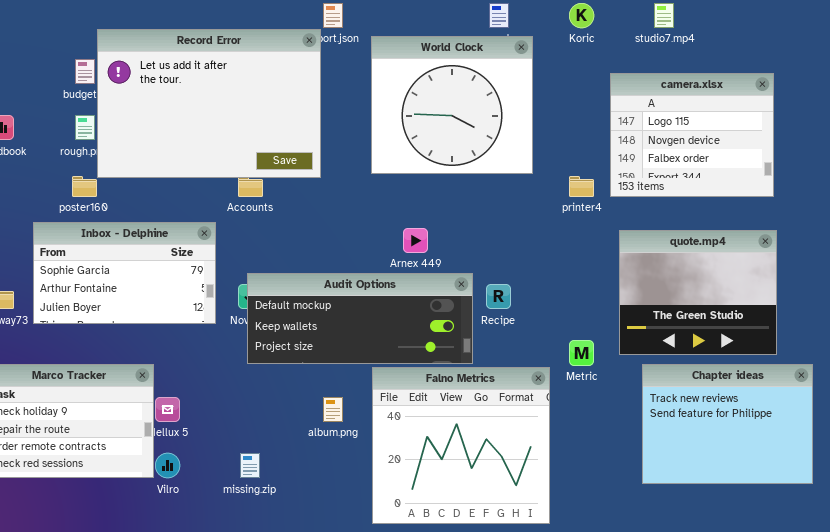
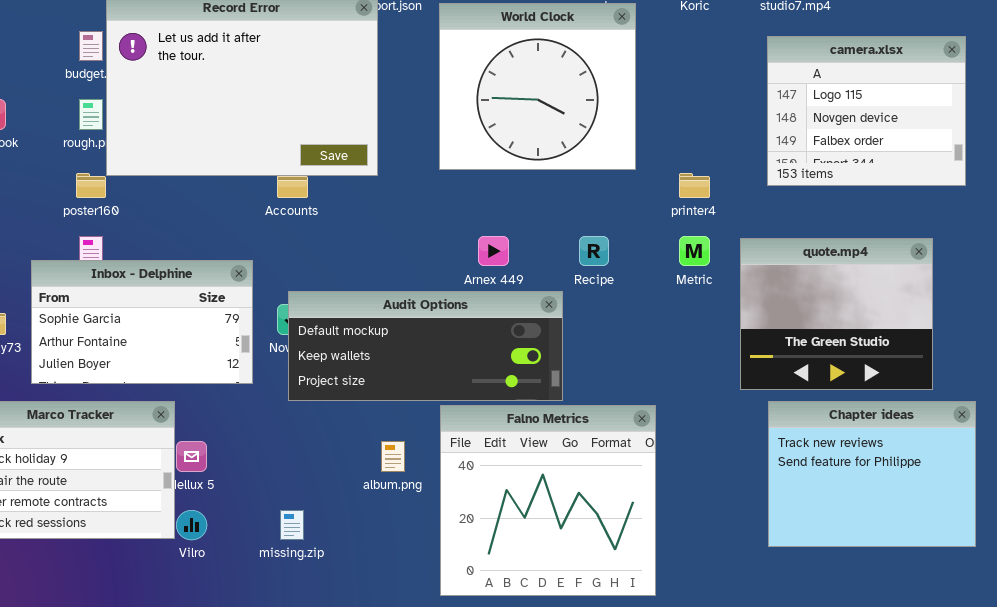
camera.xlsx: [610,73,774,197] -> [767,36,966,186], moved
Inbox - Delphine: [33,222,216,324] -> [31,260,253,384], moved
Recipe: [486,284,511,309] -> [579,236,609,266], moved
Metric: [569,340,594,366] -> [679,236,710,266], moved

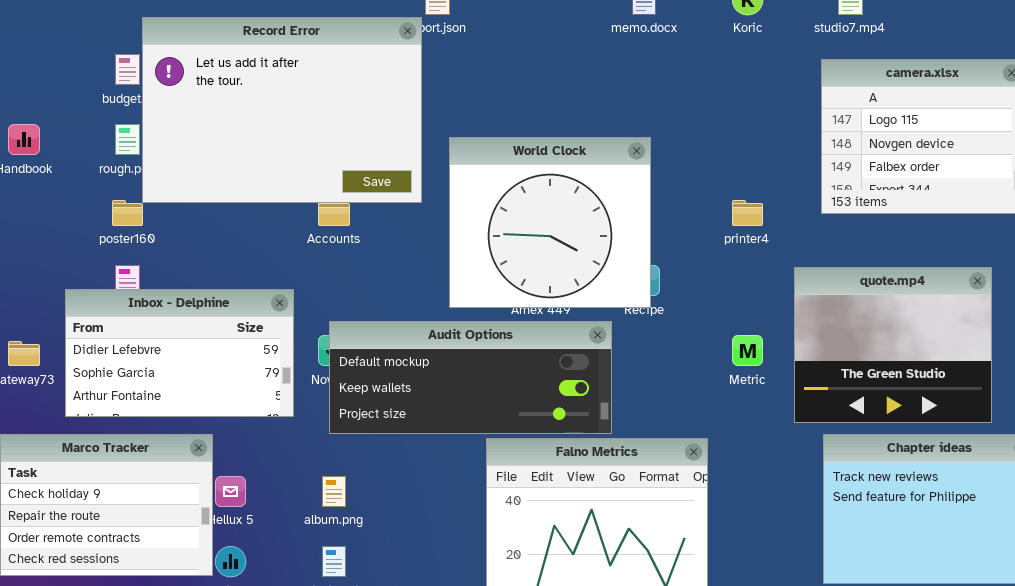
World Clock: [439,3,636,170] -> [449,137,651,308], moved
Metric: [679,236,710,266] -> [732,335,763,366], moved
Inbox - Delphine: [31,260,253,384] -> [65,289,294,417], scrolled up 1 row
album.png: [381,441,405,472] -> [322,476,346,507], moved

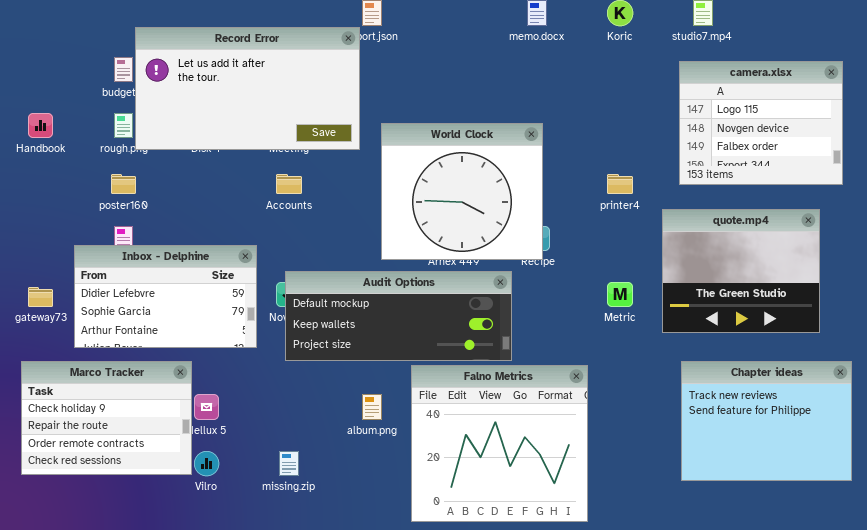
Record Error: [142,17,422,203] -> [135,27,360,150], resized
quote.mp4: [794,267,992,423] -> [662,209,820,333], moved
album.png: [322,476,346,507] -> [362,394,382,420], moved

